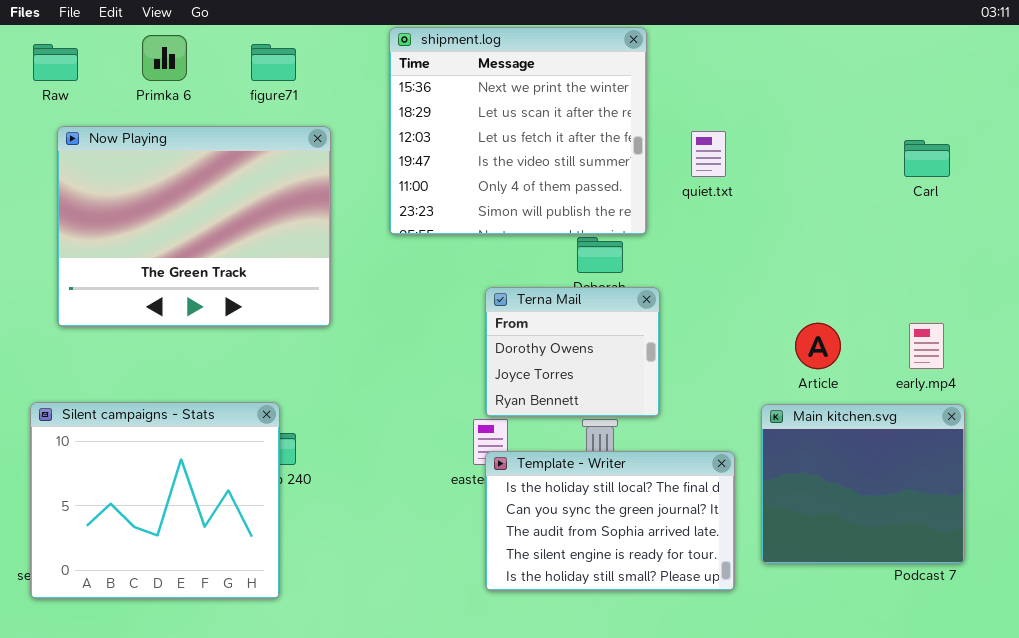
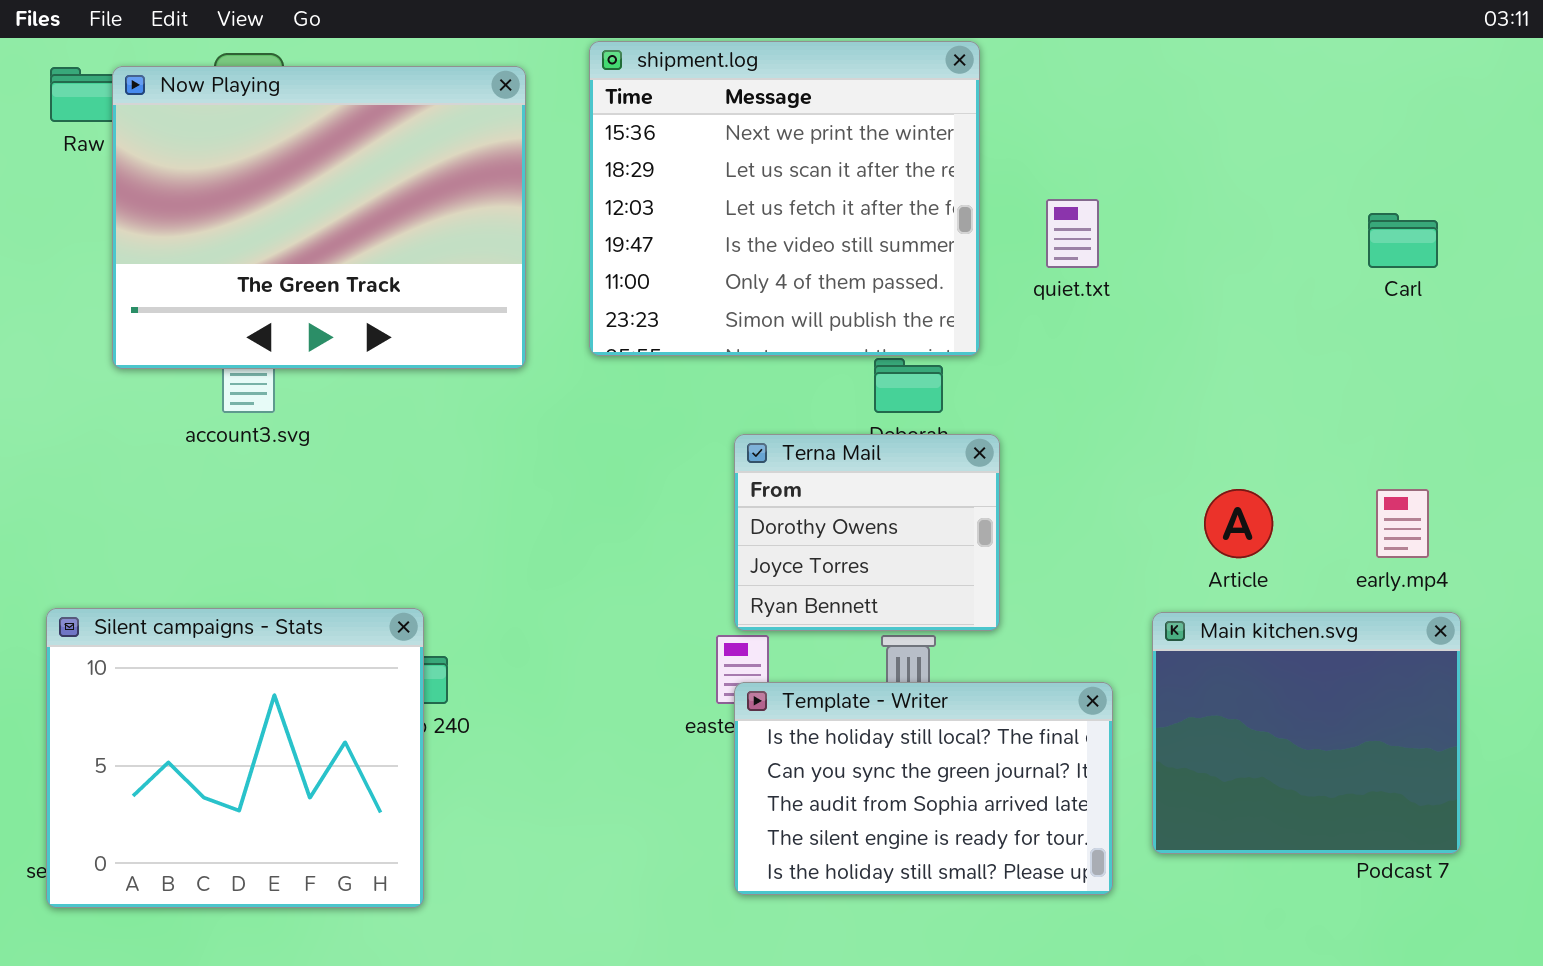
Now Playing: [57,126,331,327] -> [112,66,526,369], moved

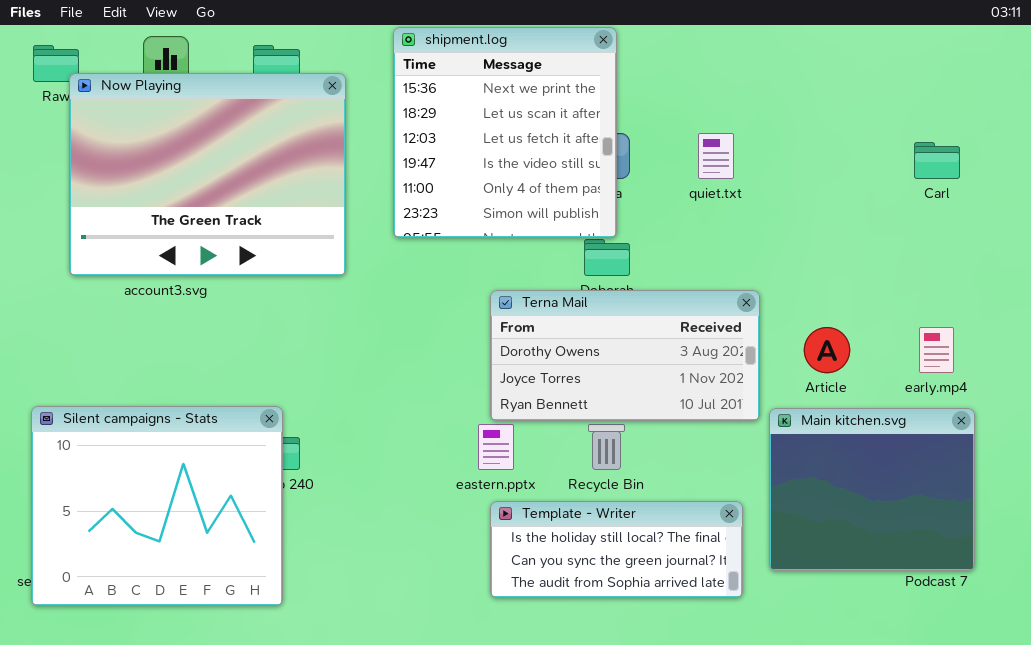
shipment.log: [589,41,980,356] -> [393,27,617,238], resized
Now Playing: [112,66,526,369] -> [69,73,346,276], moved
Terna Mail: [734,434,1000,631] -> [490,290,760,421], resized
Template - Writer: [734,682,1113,895] -> [490,501,743,598], resized

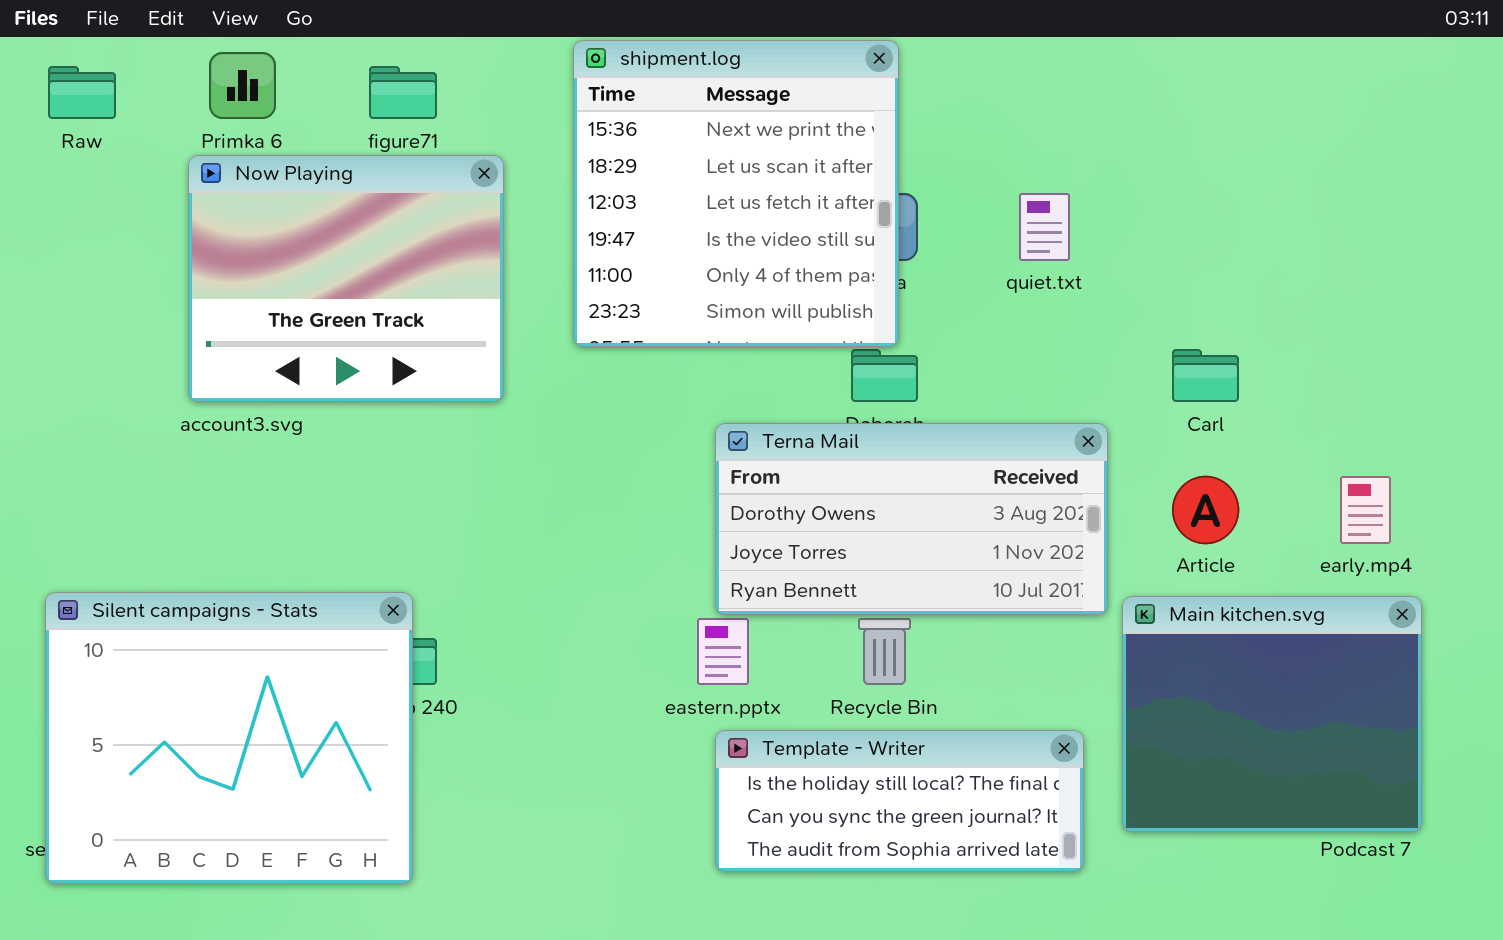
Now Playing: [69,73,346,276] -> [188,155,504,402], resized
Carl: [914,142,960,179] -> [1172,349,1239,402], moved

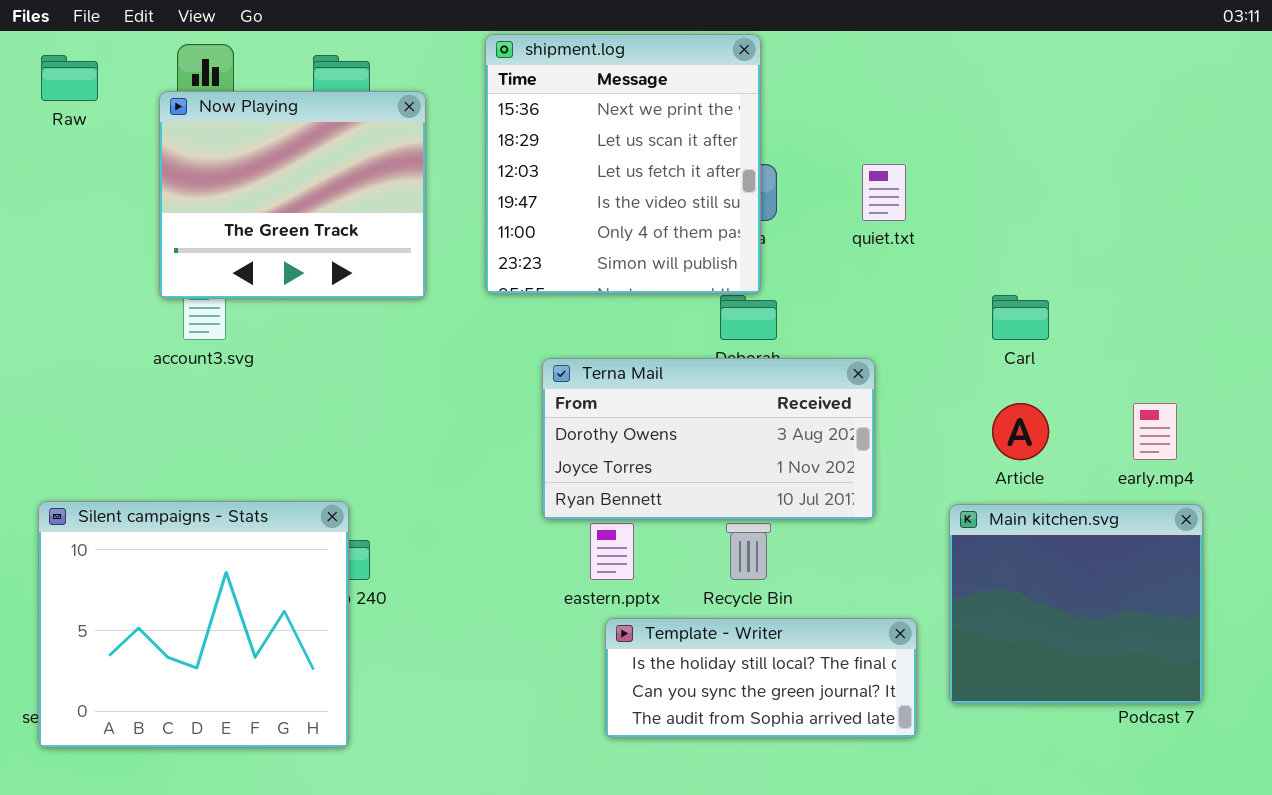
Now Playing: [188,155,504,402] -> [159,91,426,299], moved
Terna Mail: [715,423,1108,615] -> [542,358,875,520], moved

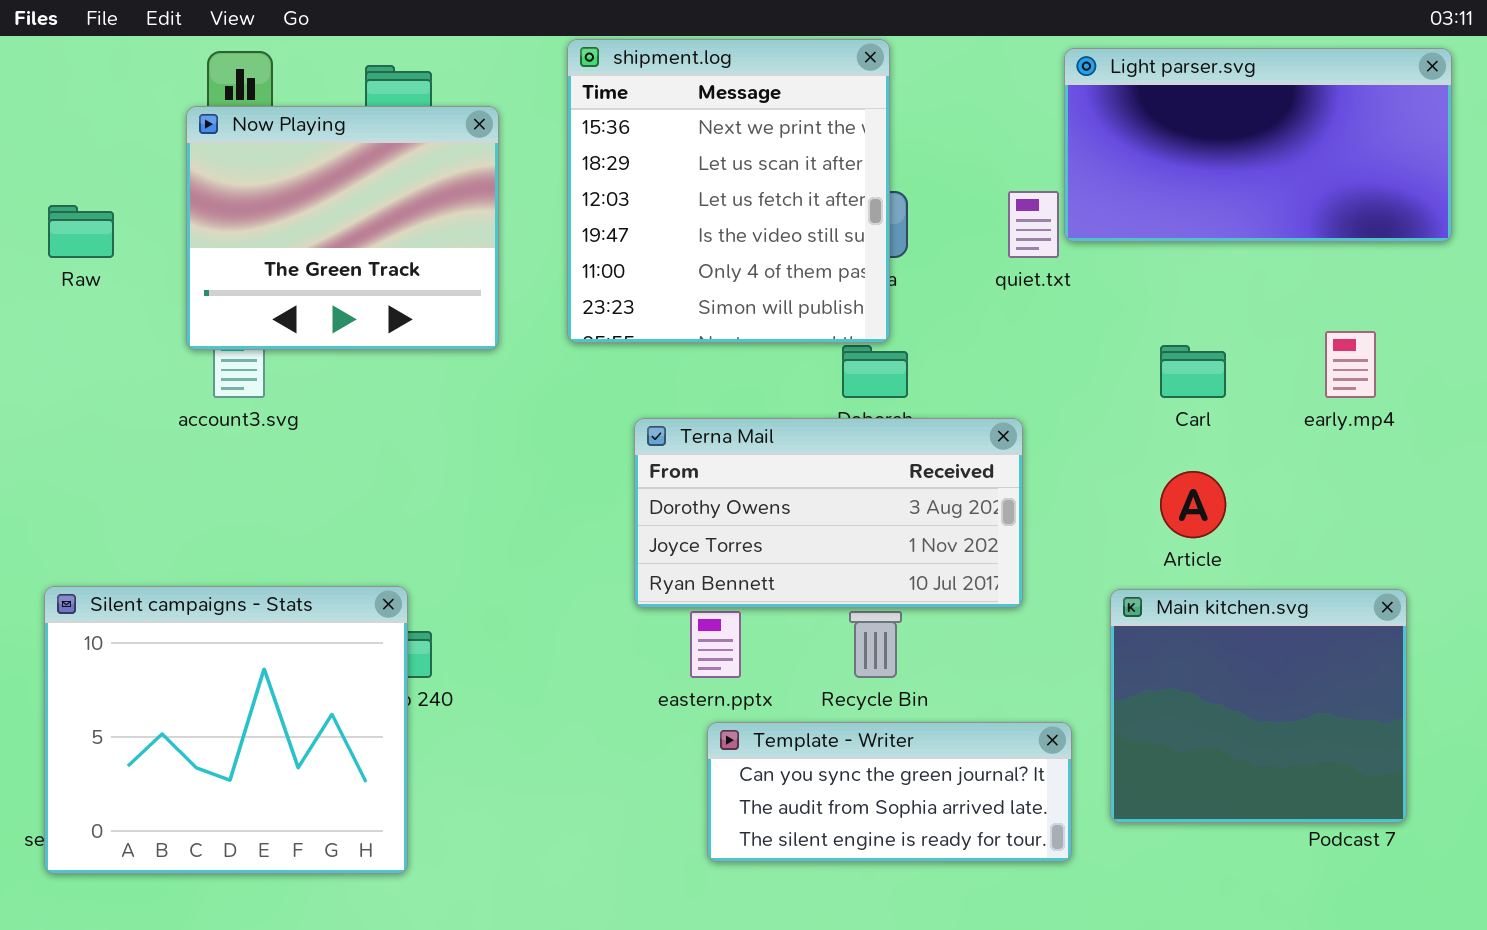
Light parser.svg: none -> [1064,48,1452,242], opened
Raw: [41,55,98,101] -> [48,205,114,258], moved
early.mp4: [1133,403,1177,460] -> [1325,331,1376,398], moved
Template - Writer: [605,618,917,738] -> [707,722,1072,862], scrolled down 1 row

